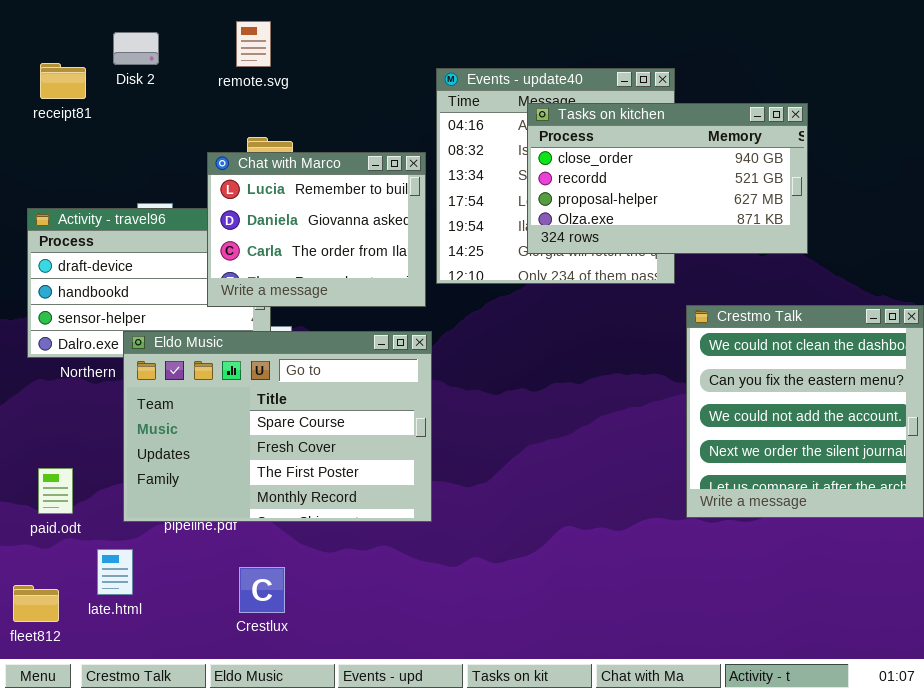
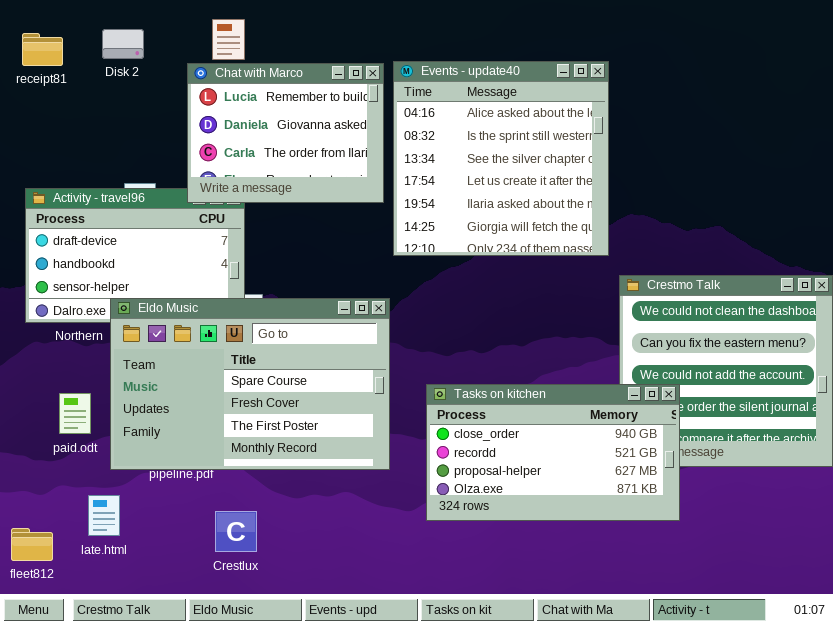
receipt81: [40,63,86,99] -> [22,33,63,66], moved
Tasks on kitchen: [527,103,808,254] -> [426,384,680,521], moved
Chat with Marco: [207,152,426,307] -> [187,63,384,203], moved
paid.odt: [38,468,73,514] -> [59,393,91,434], moved

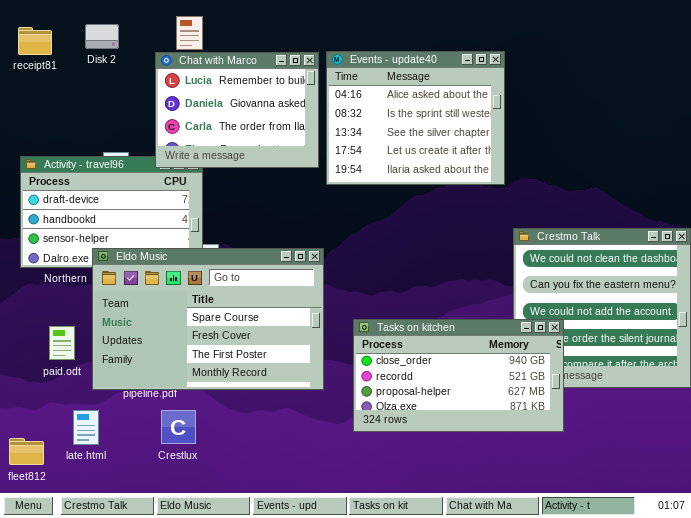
Events - update40: [393,61,609,256] -> [326,51,505,185], resized
Crestlux: [215,511,257,552] -> [161,410,196,444], moved

